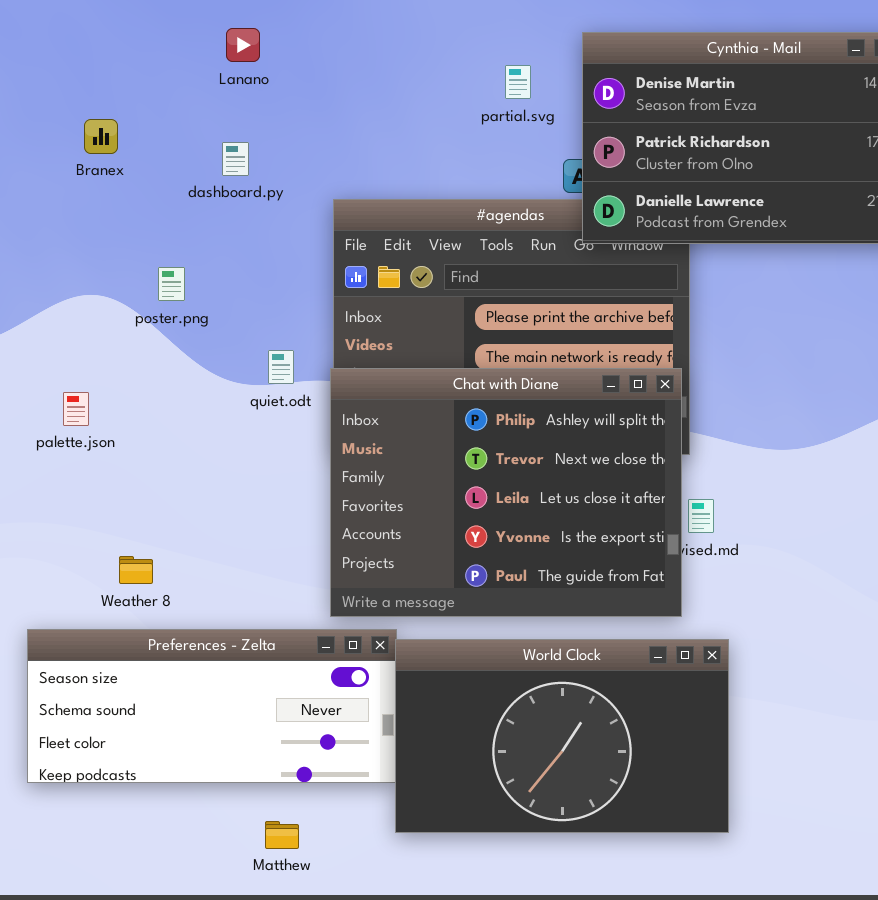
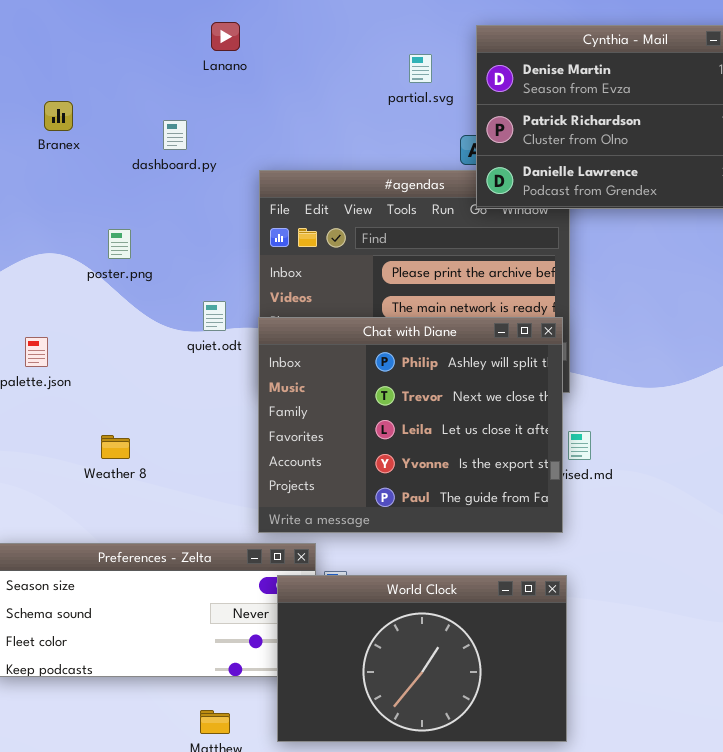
Lanano: [226,28,260,62] -> [211,22,240,51], moved
Weather 8: [119,556,153,584] -> [101,435,130,459], moved
World Clock: [395,639,729,833] -> [277,575,567,742], moved

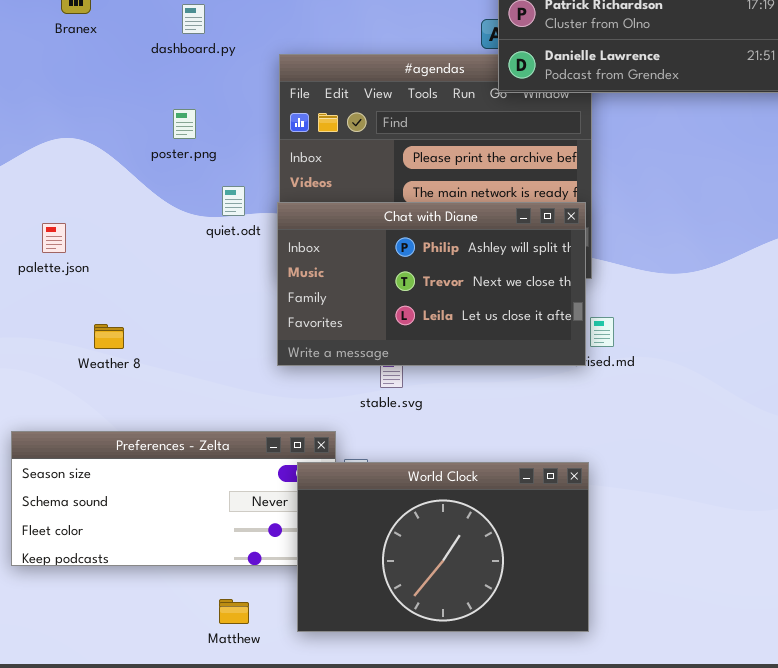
poster.png: [108,229,131,259] -> [173,109,196,139], moved
Chat with Diane: [258,317,563,533] -> [277,202,586,366], resized
Weather 8: [101,435,130,459] -> [94,324,124,349], moved

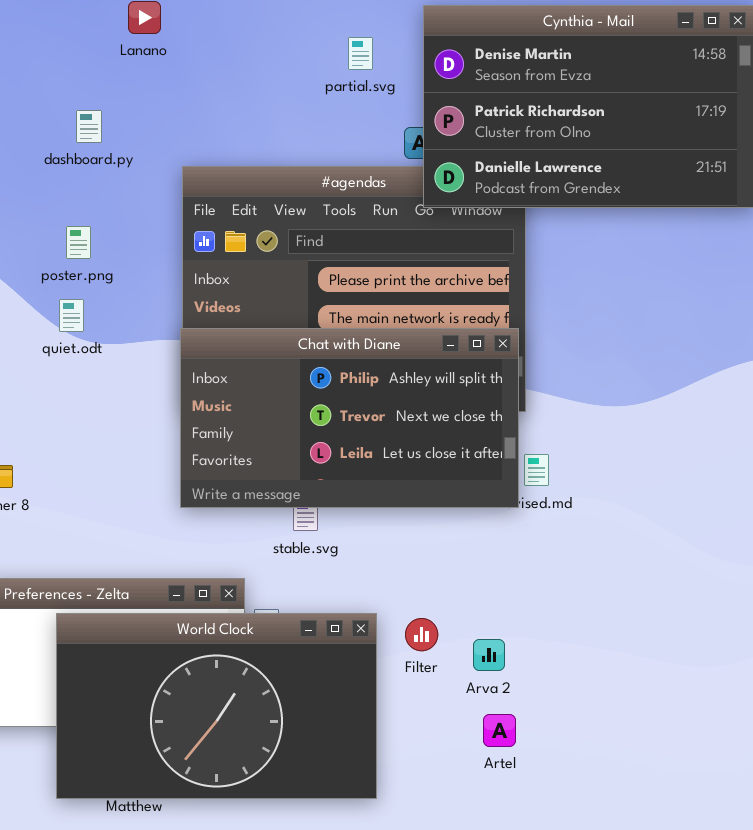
quiet.odt: [222,186,245,216] -> [59,299,84,332], moved
World Clock: [297,462,589,632] -> [56,613,377,799], moved

